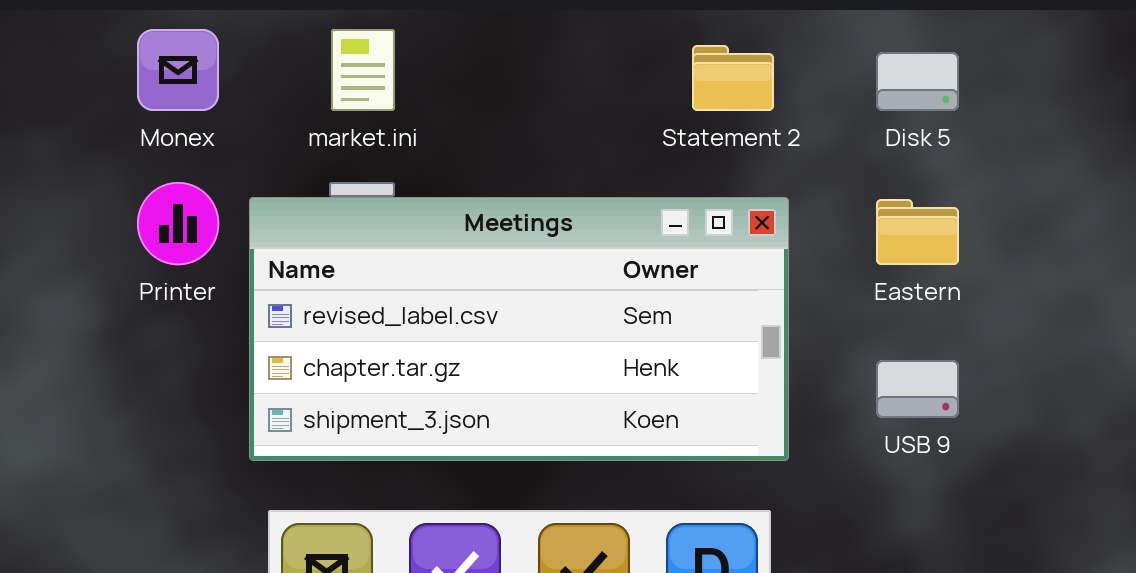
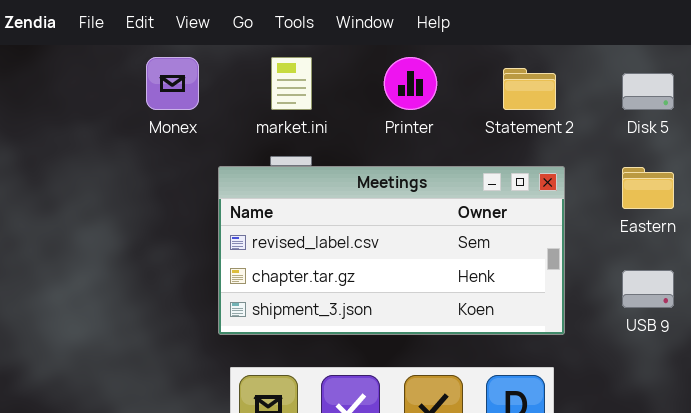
Printer: [137,182,219,265] -> [384,57,437,110], moved

